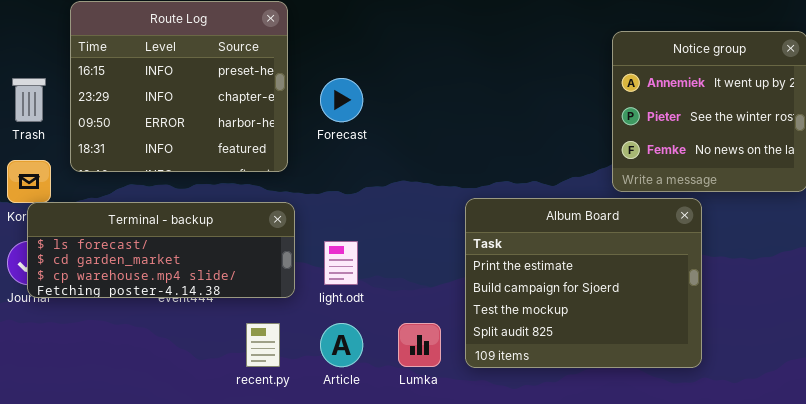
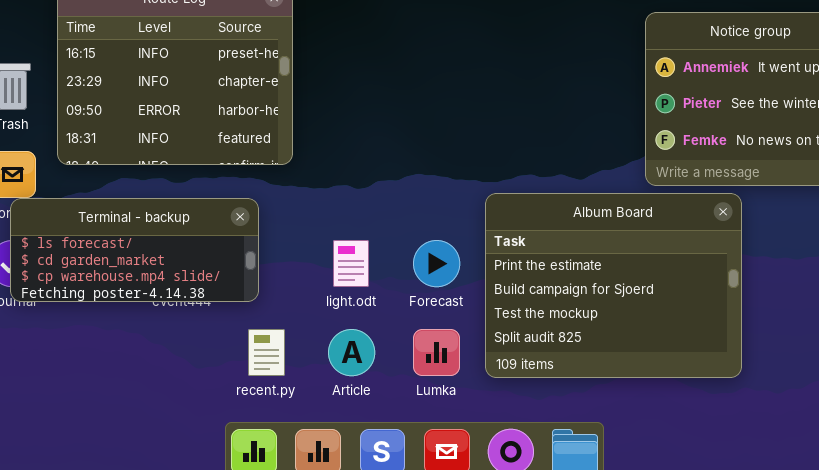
Forecast: [320,78,363,122] -> [413,240,460,287], moved
Terminal - backup: [27,202,295,298] -> [10,198,259,302], resized

